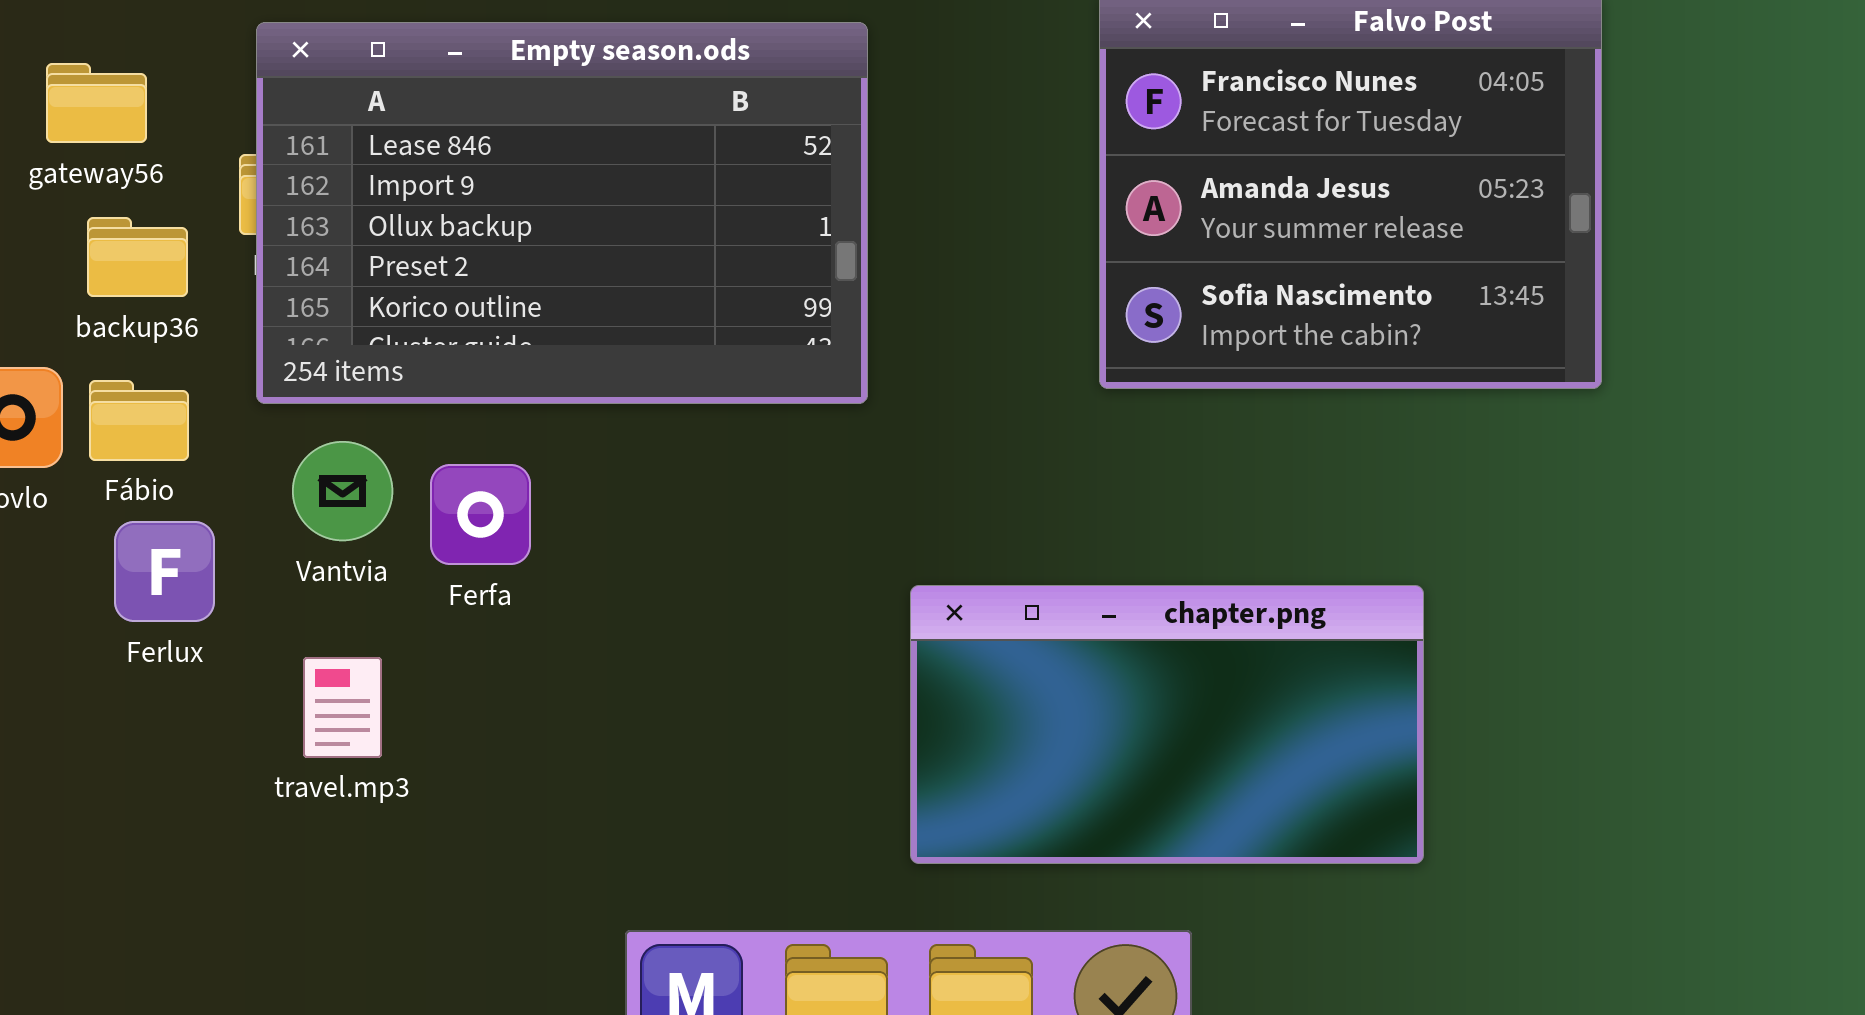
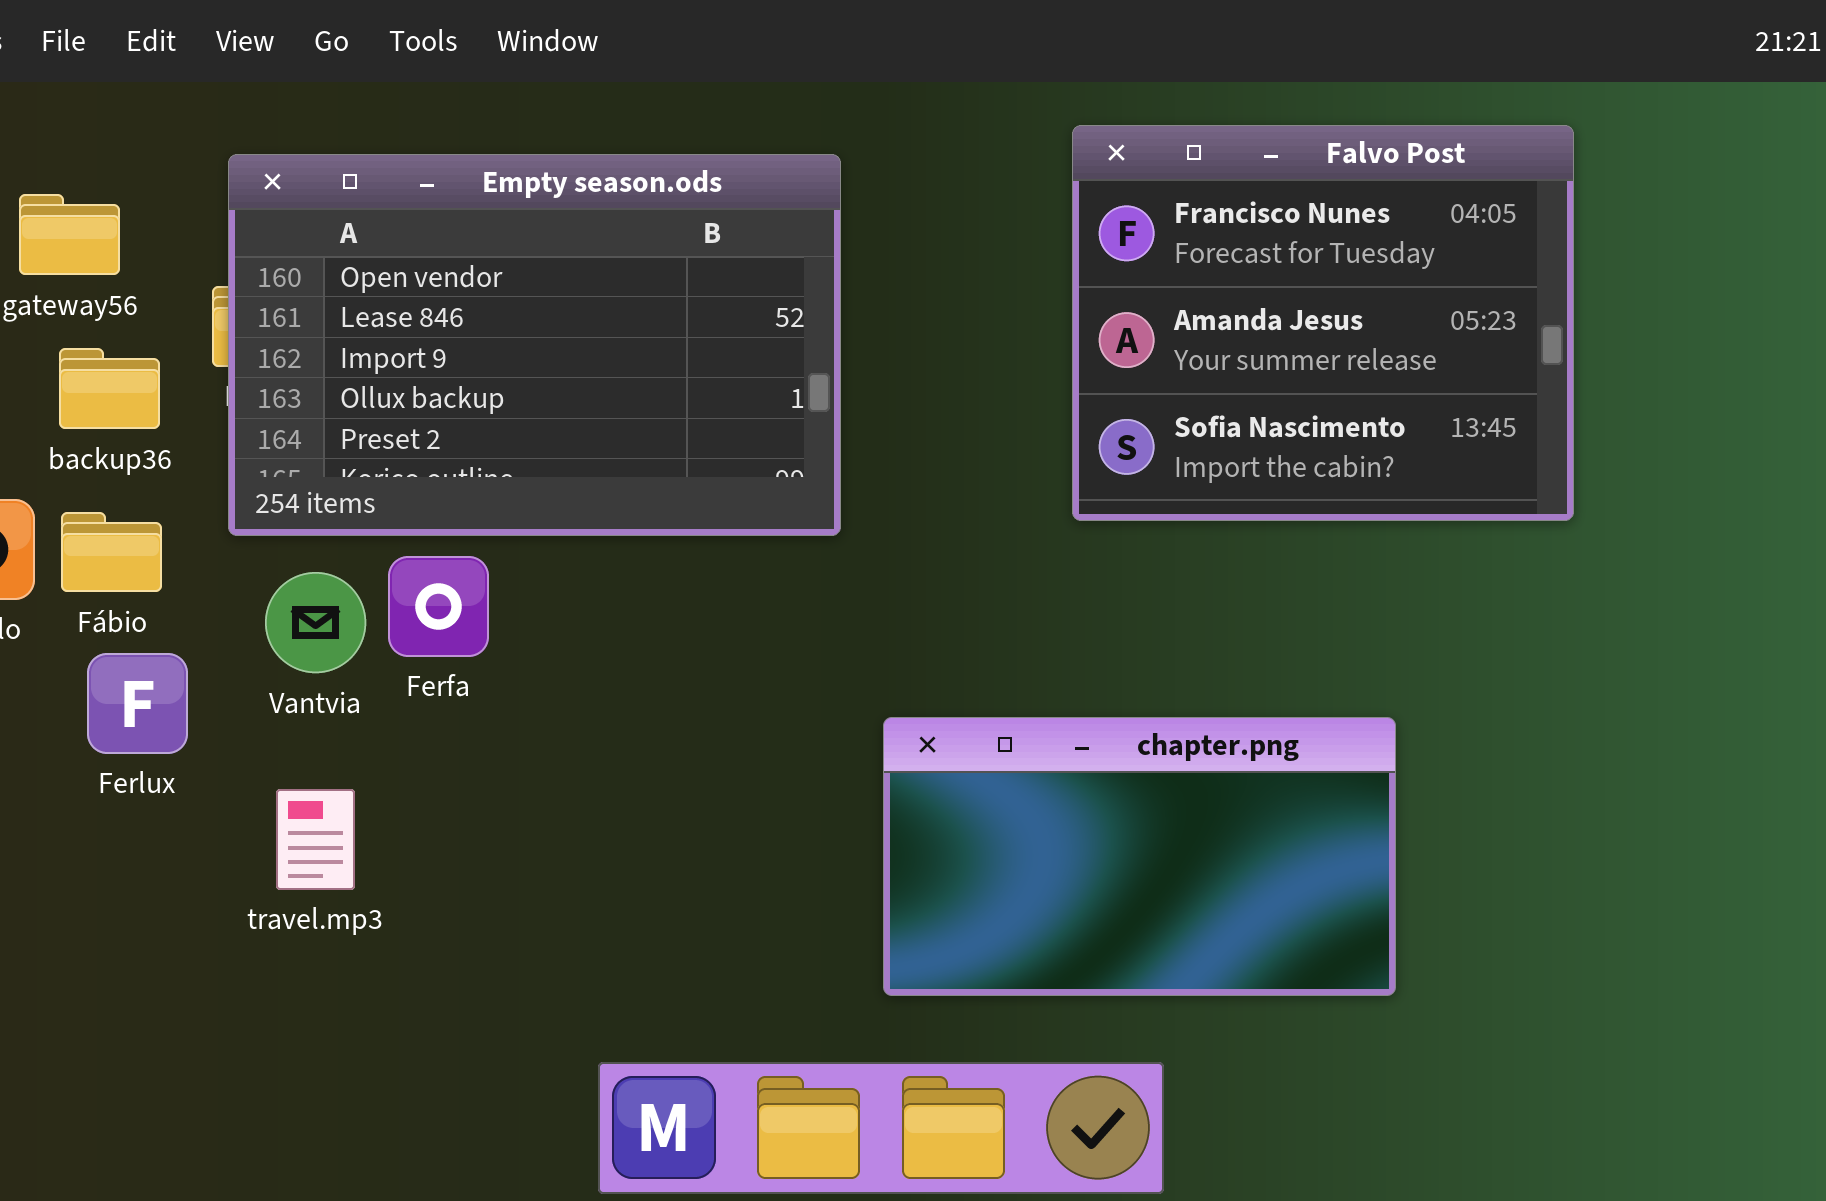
Empty season.ods: [256,22,868,404] -> [228,154,841,536], scrolled up 1 row
Ferfa: [430,464,531,565] -> [388,556,489,657], moved

